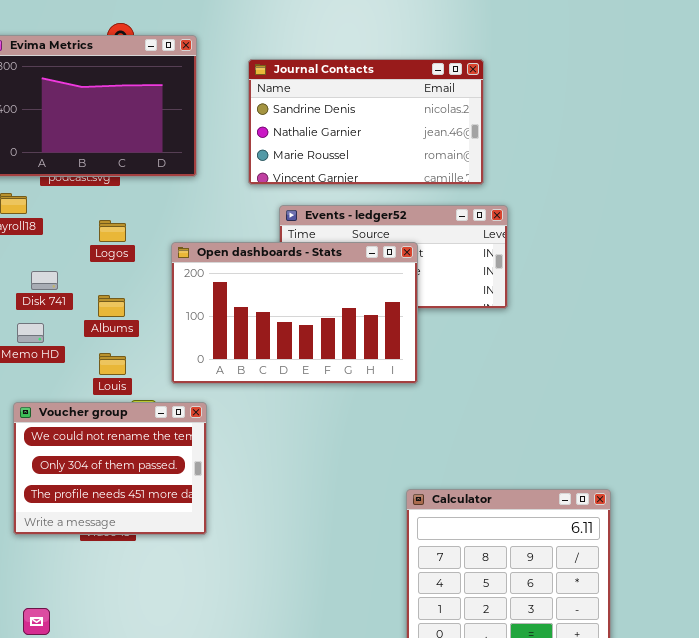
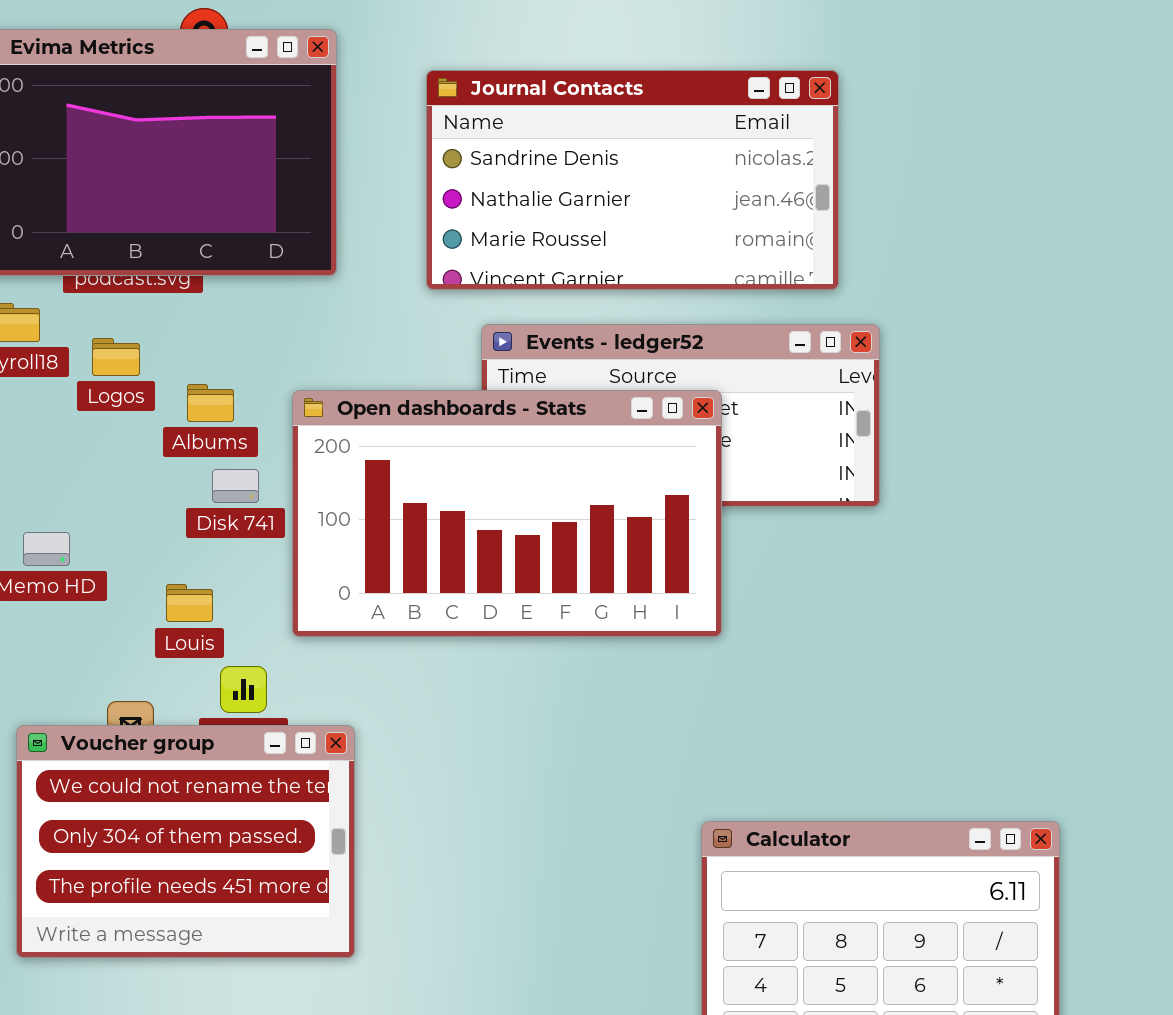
Logos: [99,220,126,242] -> [92,338,140,376], moved
Disk 741: [31,271,58,290] -> [212,469,259,503], moved
Albums: [98,295,125,317] -> [187,384,234,422], moved
Voucher group: [13,402,207,535] -> [16,725,355,958], moved

